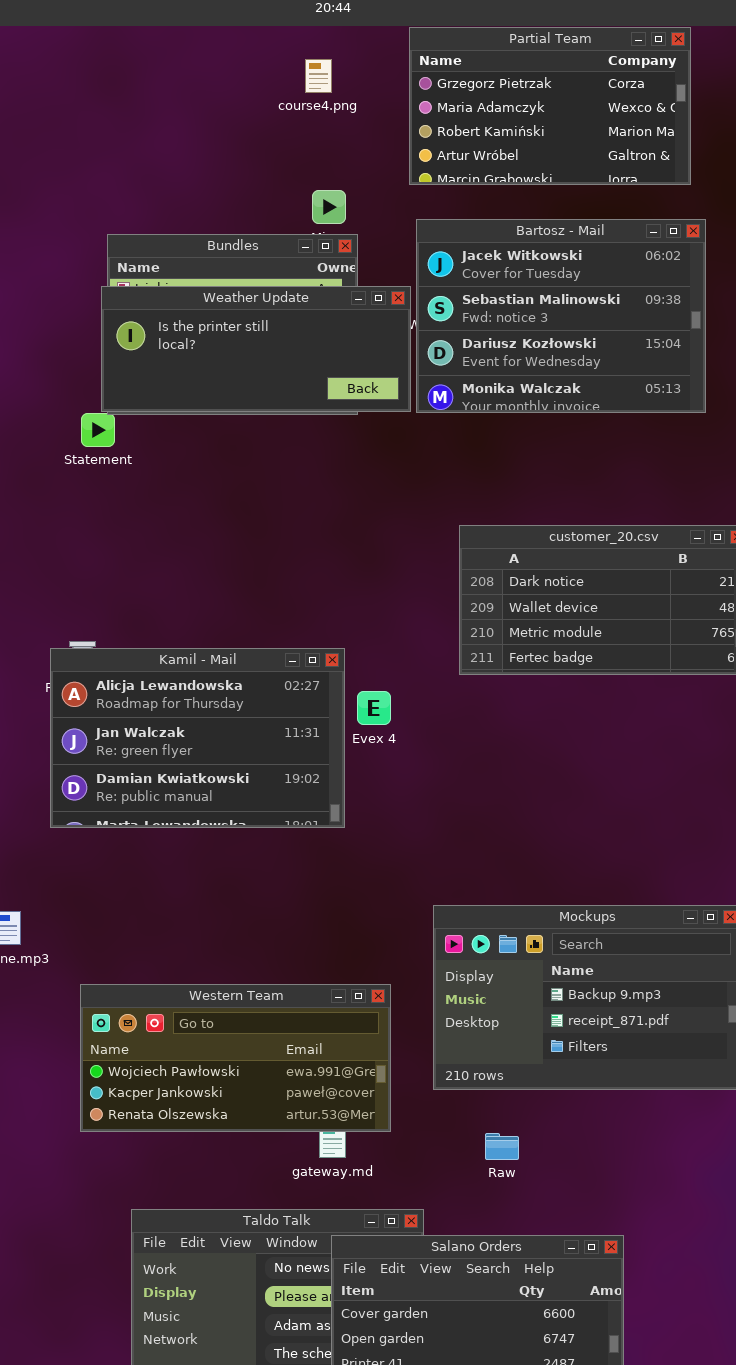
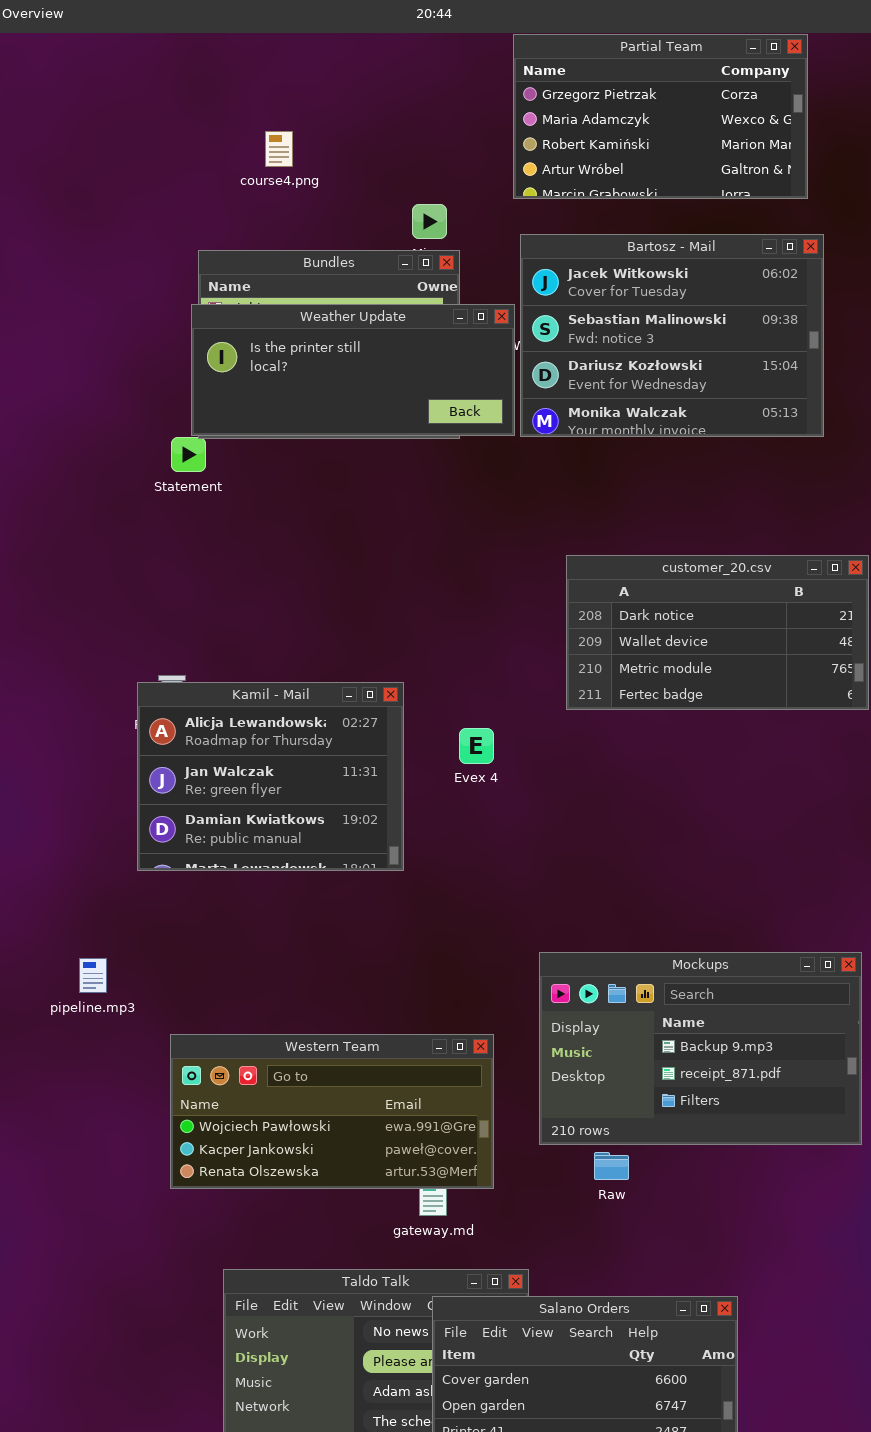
course4.png: [305,59,332,93] -> [265,131,293,167], moved
Kamil - Mail: [50,648,345,828] -> [137,682,404,871], resized
Raw: [485,1133,519,1160] -> [594,1152,629,1180], moved

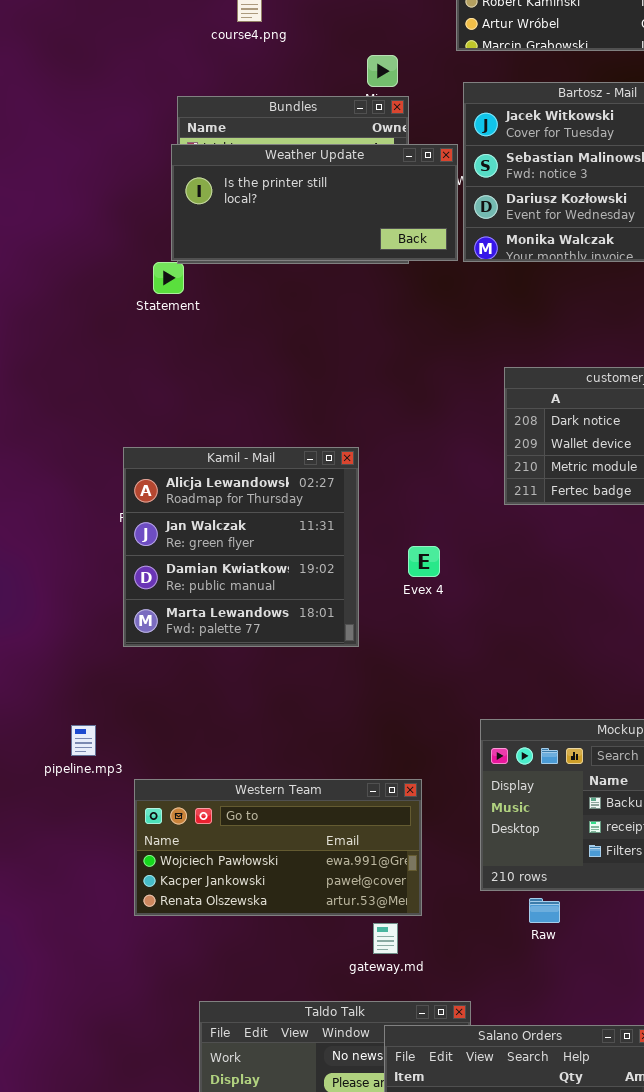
Kamil - Mail: [137,682,404,871] -> [123,447,359,647], resized
Evex 4: [459,728,494,764] -> [408,546,440,577], moved
Western Team: [170,1034,494,1189] -> [134,779,422,916], moved

